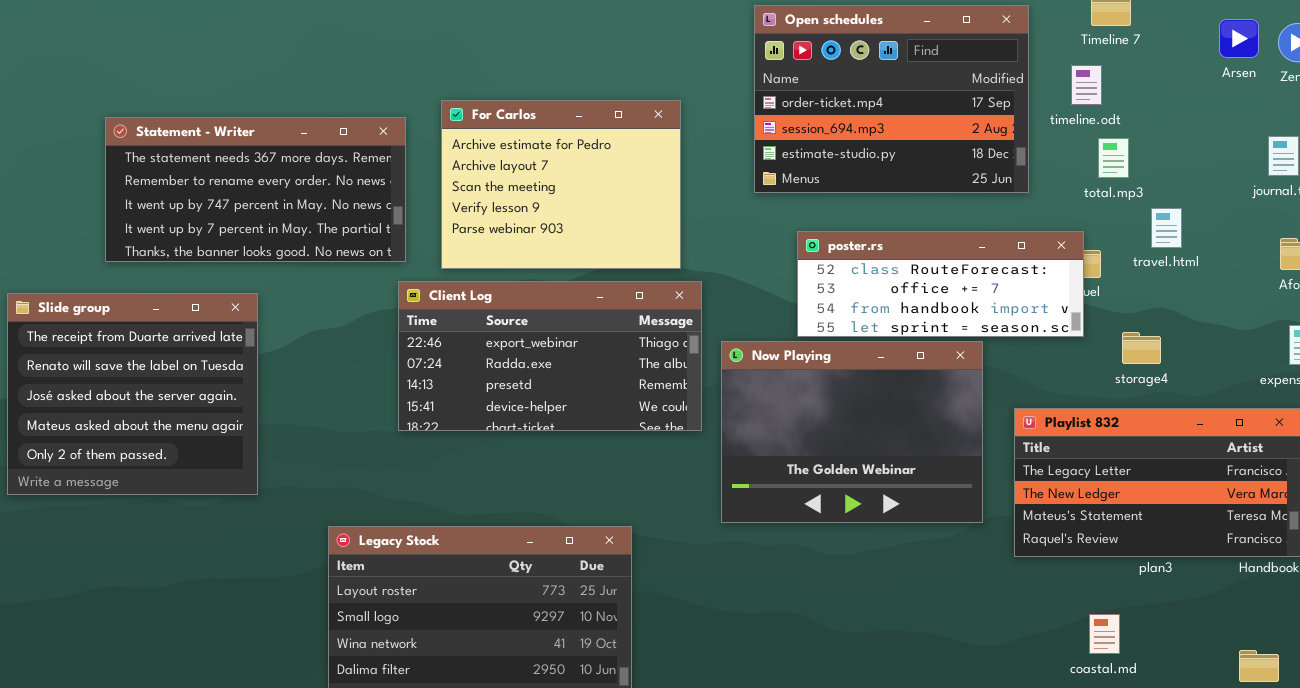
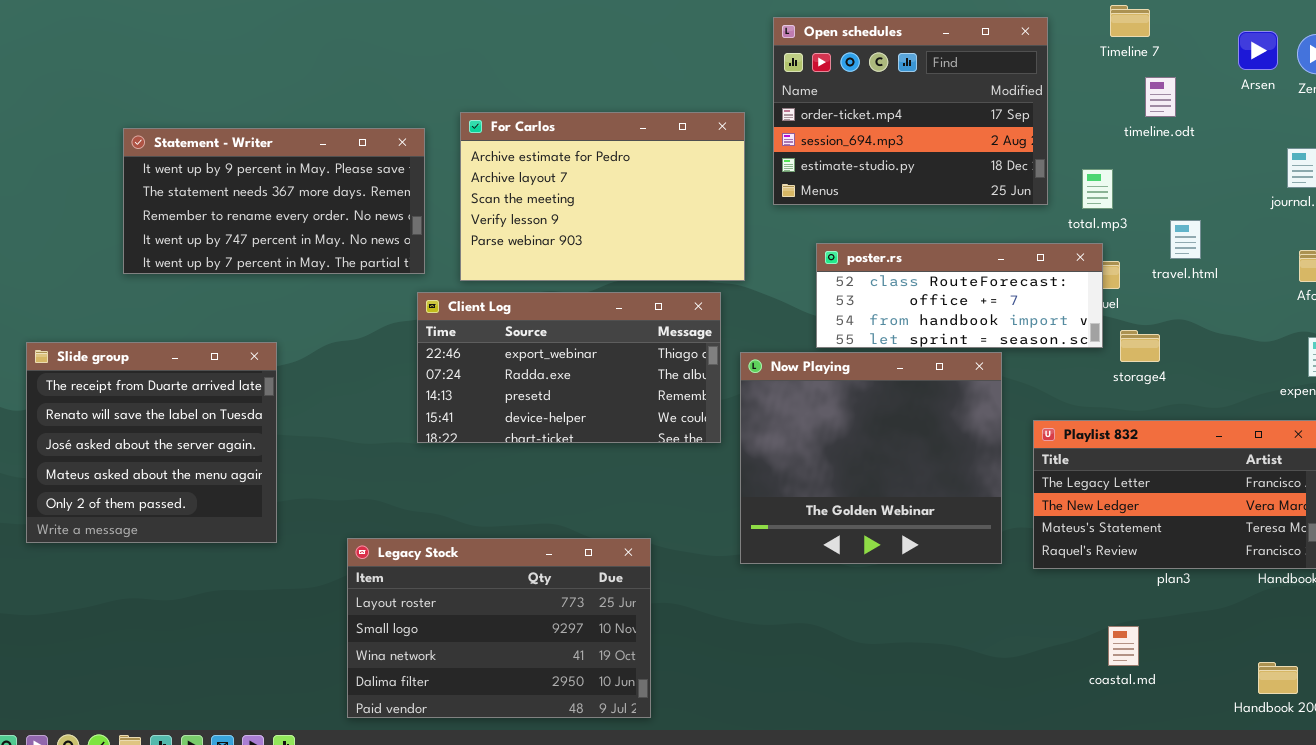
timeline.odt: [1071,65,1102,105] -> [1145,77,1176,117], moved
For Carlos: [441,100,681,269] -> [460,112,745,281], resized
Statement - Writer: [105,117,406,262] -> [123,128,425,274], scrolled up 1 row
total.mp3: [1098,138,1129,178] -> [1082,169,1113,209], moved
Slide group: [7,293,258,495] -> [26,342,277,543], moved
storage4: [1122,332,1161,364] -> [1120,330,1160,362], moved
Now Playing: [721,341,983,523] -> [740,352,1002,564], resized

